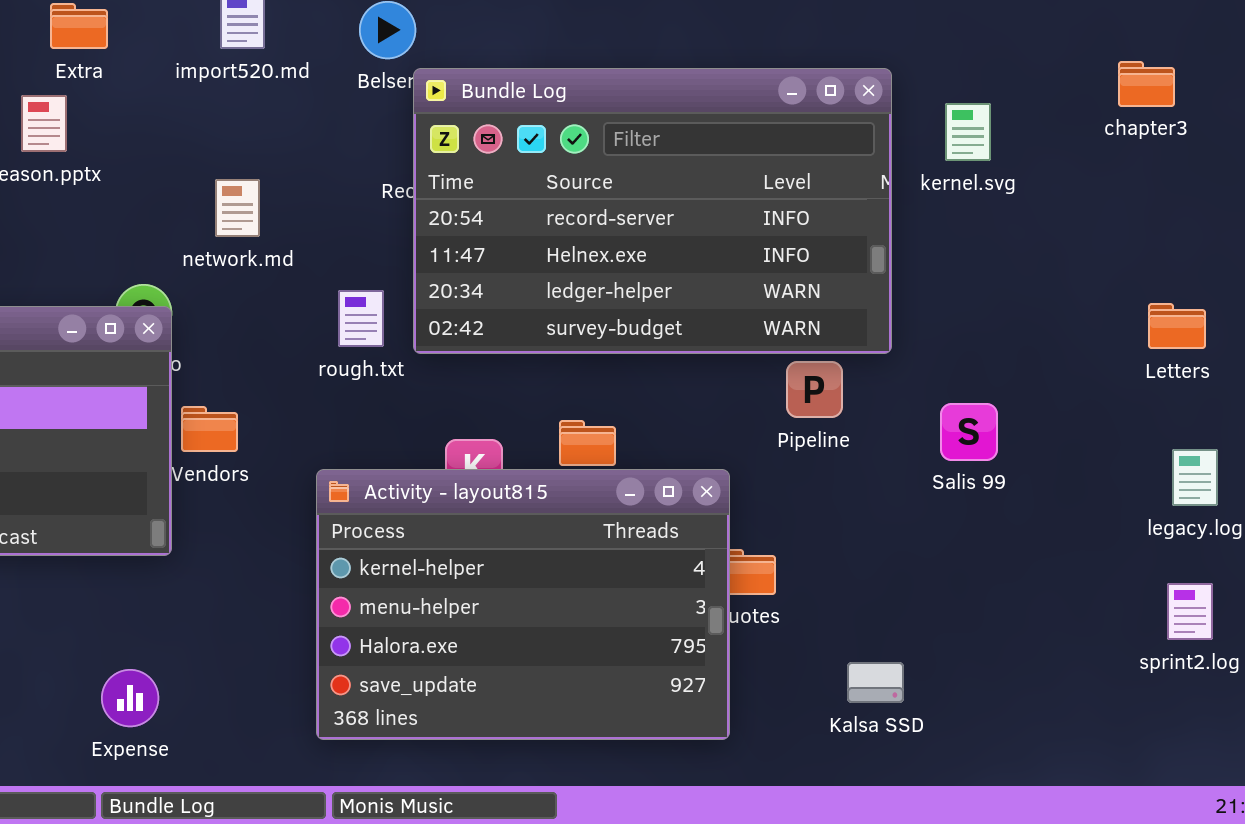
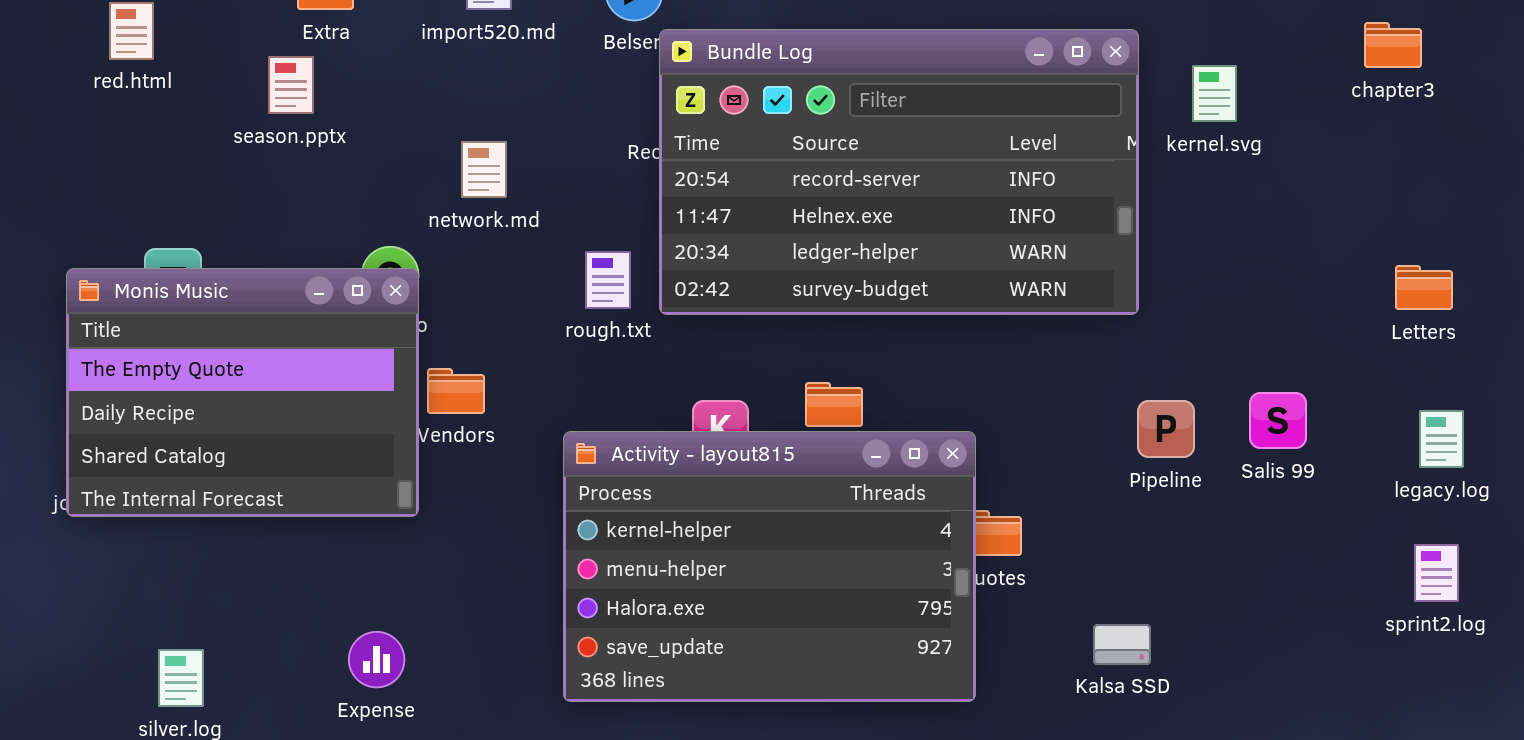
Pipeline: [786,361,843,418] -> [1137,400,1195,458], moved
Salis 99: [940,403,998,461] -> [1249,392,1307,449], moved

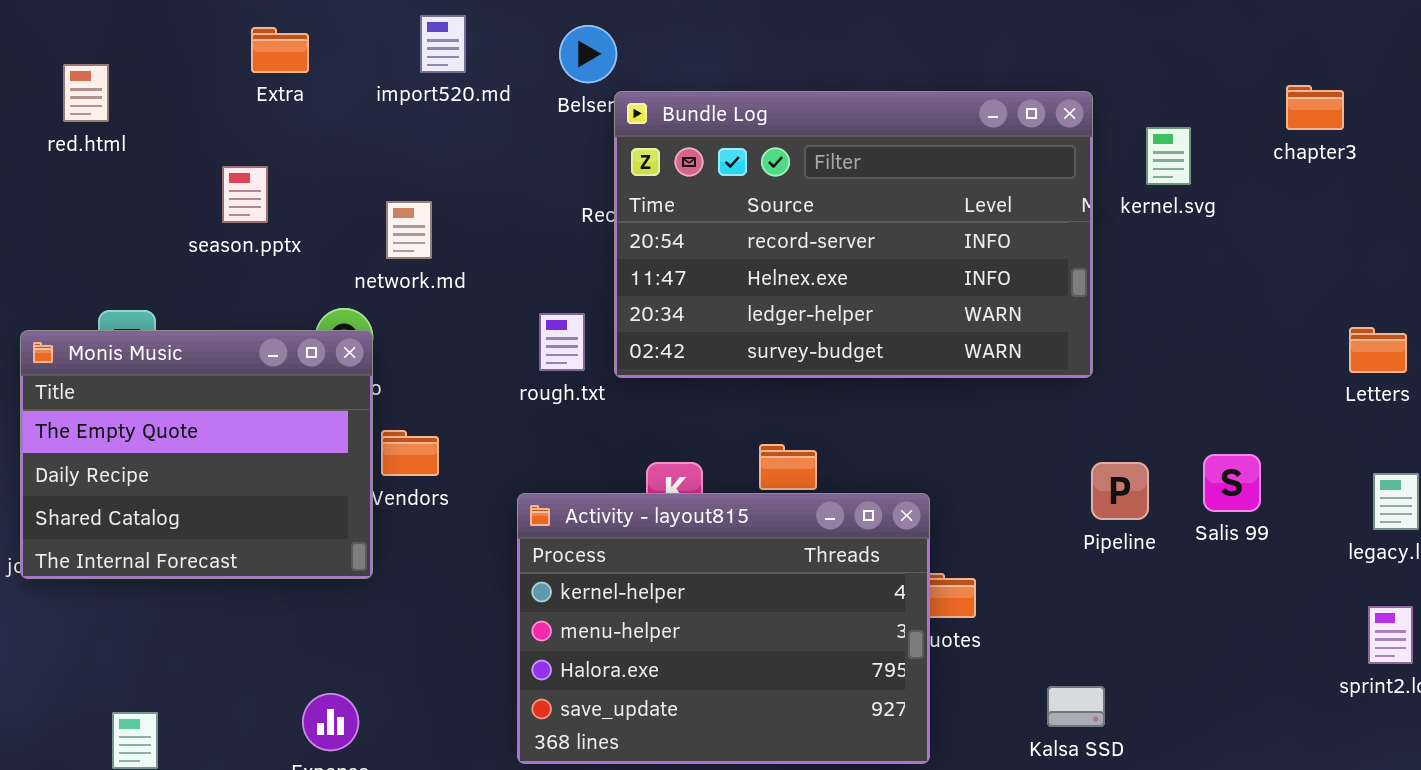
chapter3: [1364,22,1422,68] -> [1286,85,1344,130], moved
season.pptx: [268,56,314,114] -> [222,166,268,223], moved
network.md: [461,141,507,198] -> [386,201,432,259], moved

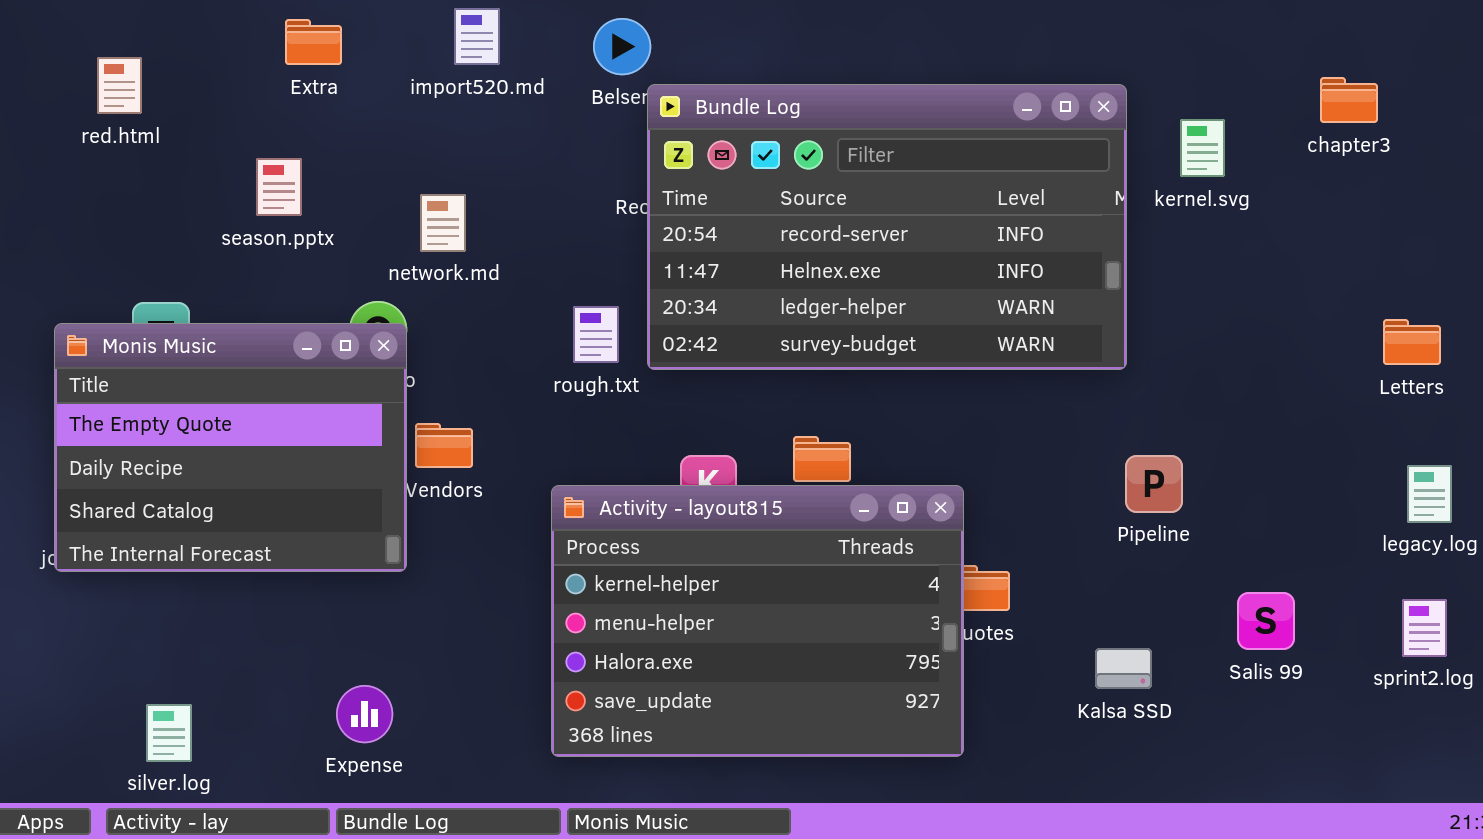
Salis 99: [1203,454,1261,512] -> [1237,592,1295,650], moved
Kalsa SSD: [1047,686,1105,727] -> [1095,648,1152,689], moved

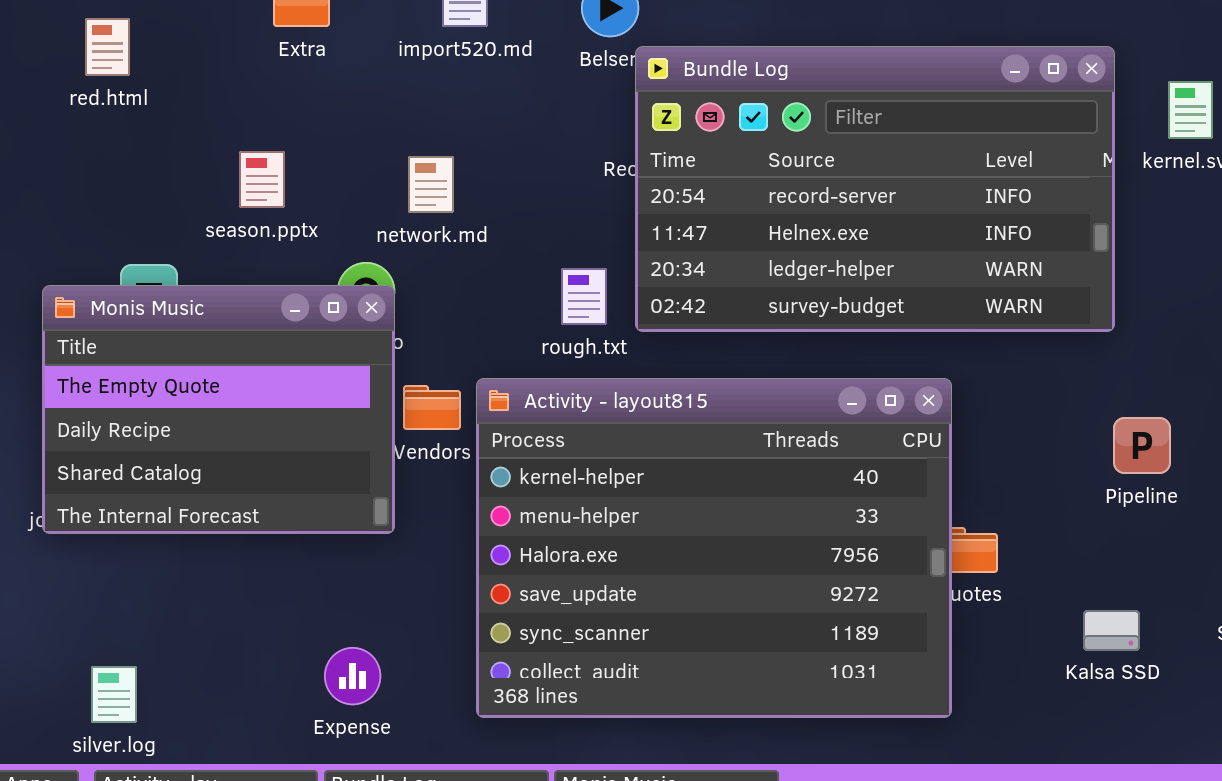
season.pptx: [256,158,302,216] -> [239,151,285,208], moved
Activity - layout815: [551,485,964,757] -> [476,378,952,718], resized
silver.log: [146,704,192,762] -> [91,666,137,723], moved

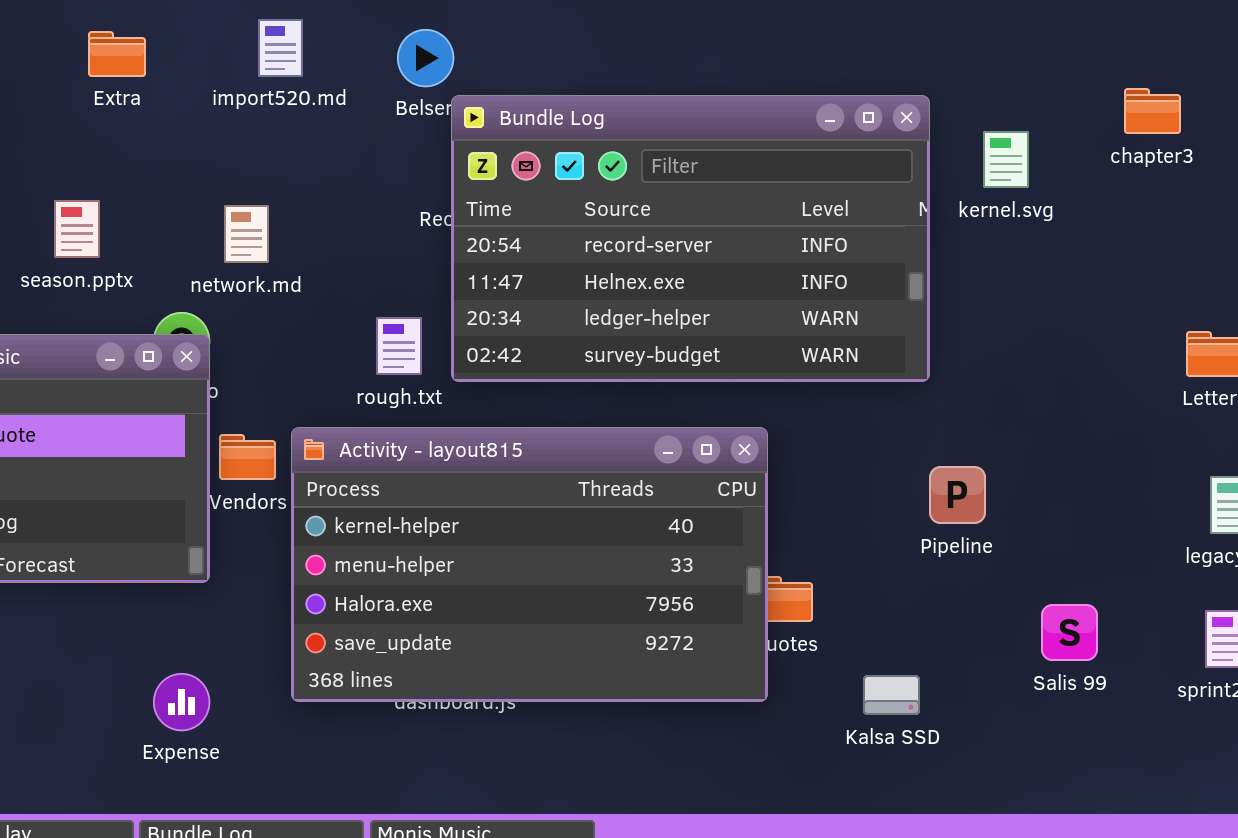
Activity - layout815: [476,378,952,718] -> [291,427,768,702], resized
Kalsa SSD: [1083,610,1140,651] -> [863,675,920,715], moved
Expense: [324,647,381,705] -> [153,673,210,731], moved

